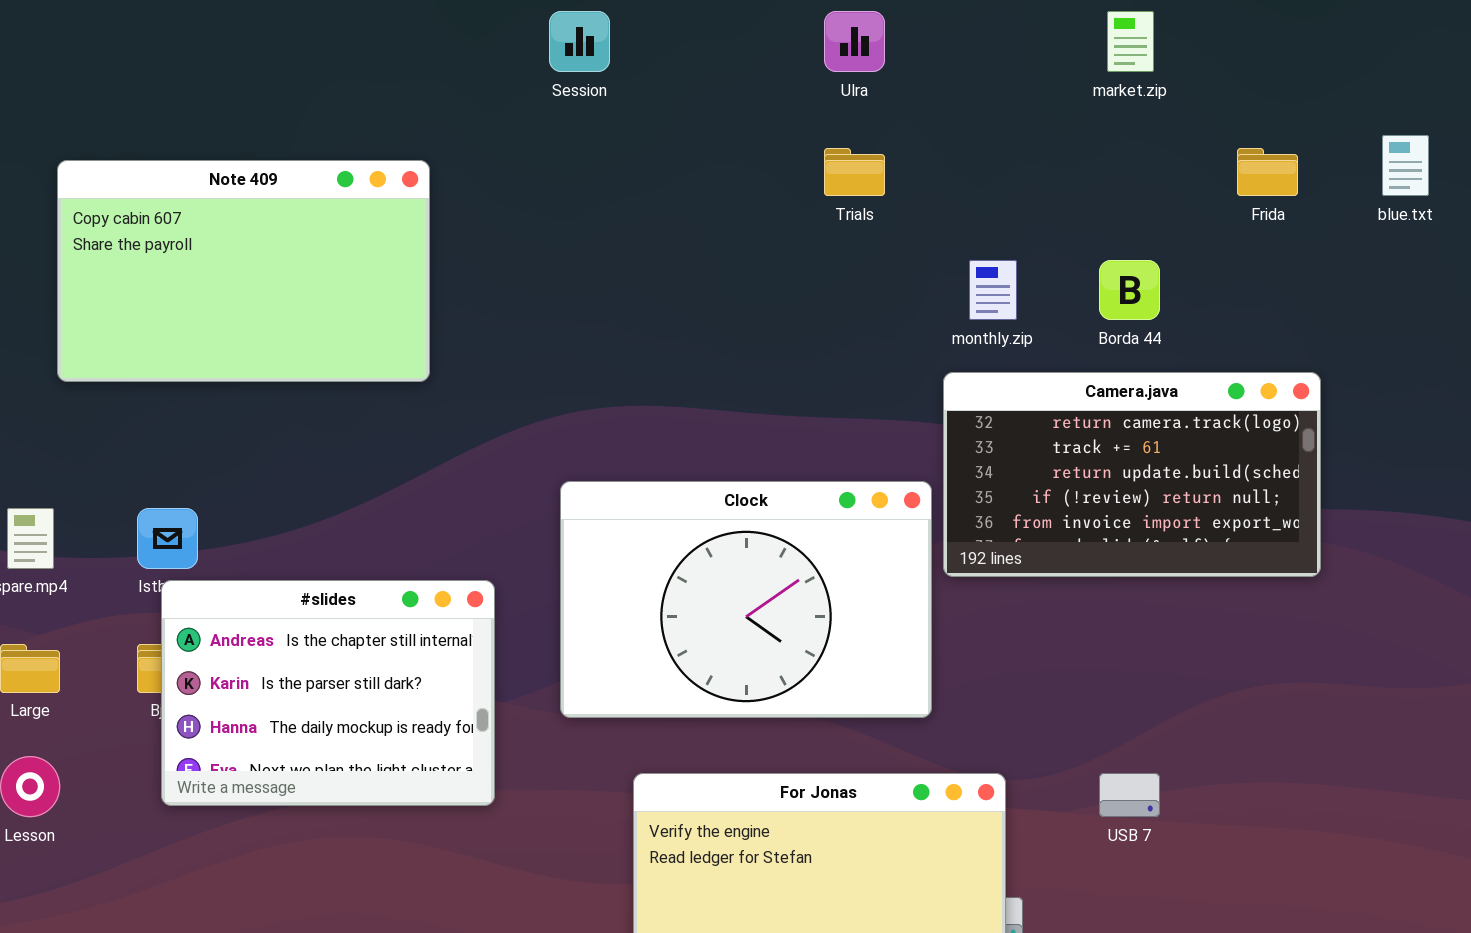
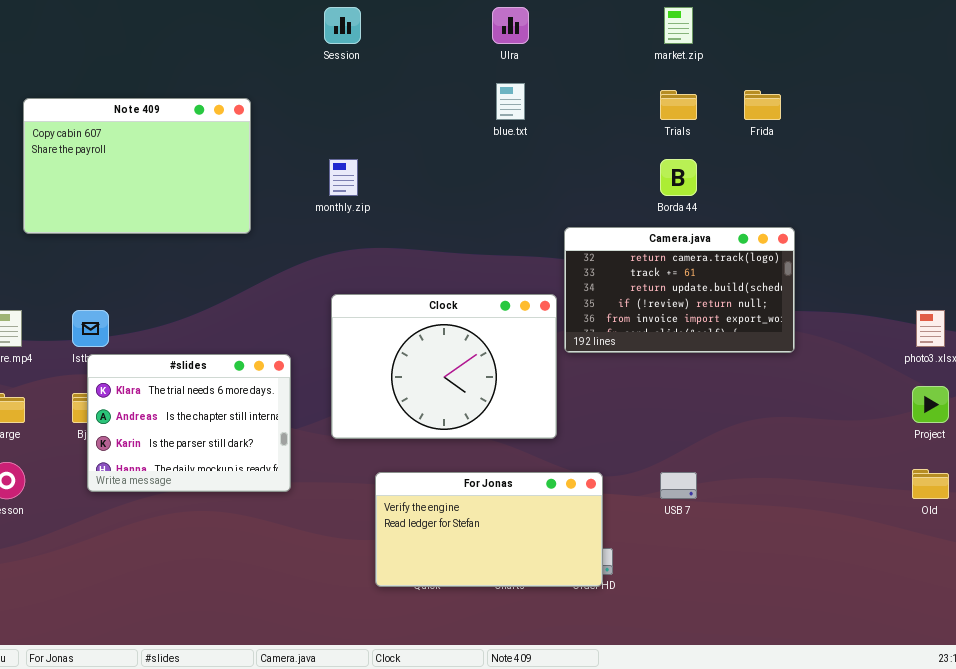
blue.txt: [1382,135,1429,196] -> [496,83,525,120], moved
Trials: [824,148,885,196] -> [660,90,697,120], moved
monthly.zip: [969,260,1017,320] -> [329,159,358,196], moved
#slides: [161,580,495,806] -> [87,354,291,492], scrolled up 1 row

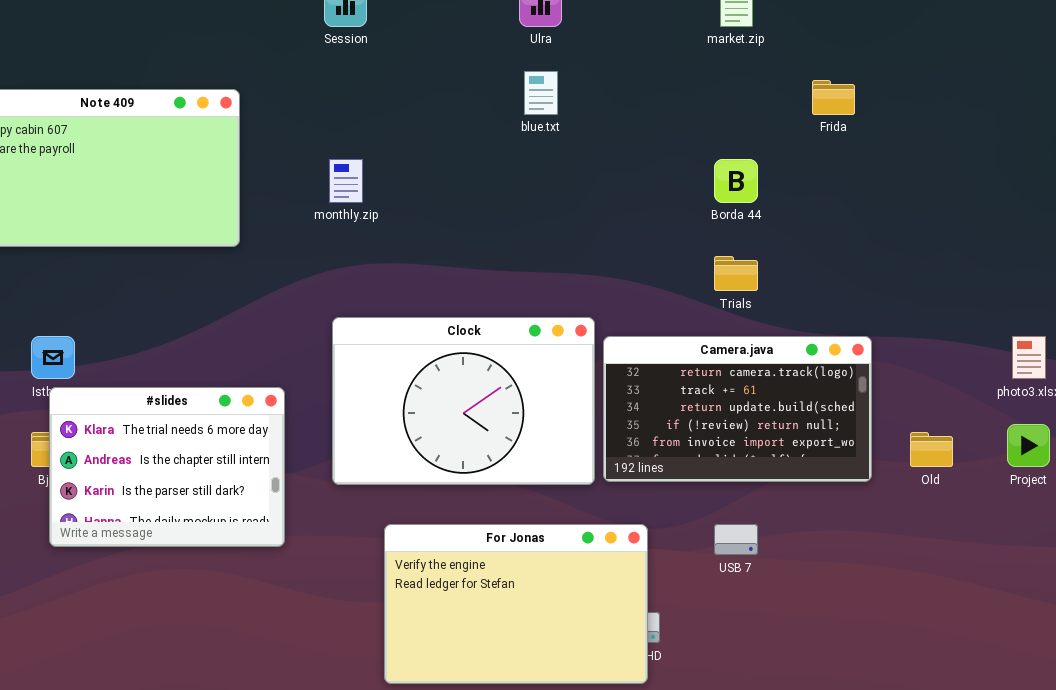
Trials: [660,90,697,120] -> [714,256,758,291], moved
Camera.java: [564,227,795,353] -> [603,336,872,482], moved
Old: [912,469,949,499] -> [910,432,953,467], moved
For Jonas: [375,472,603,587] -> [384,524,648,684], resized

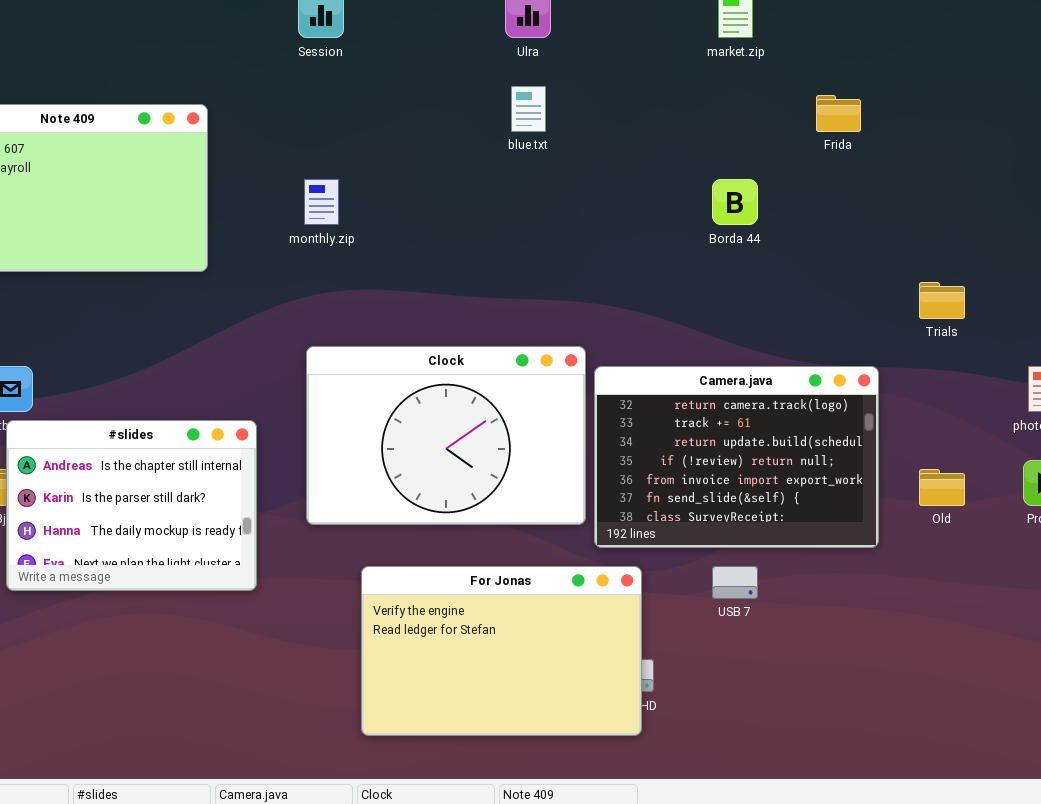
Trials: [714,256,758,291] -> [919,282,965,319], moved
Camera.java: [603,336,872,482] -> [594,366,879,548], resized
#slides: [49,387,285,547] -> [6,420,257,591], scrolled down 1 row

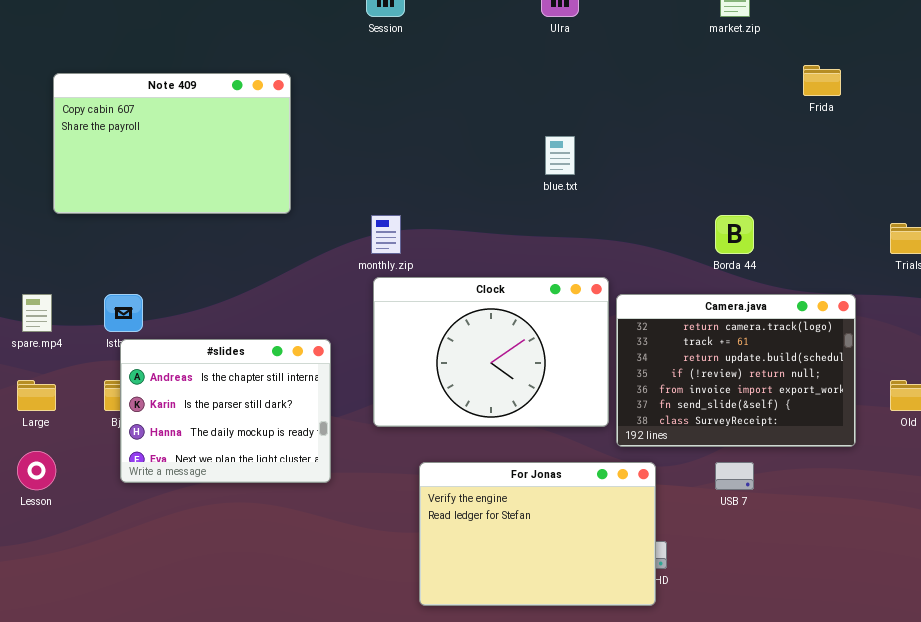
blue.txt: [511,86,546,132] -> [545,136,575,175], moved
monthly.zip: [304,179,339,225] -> [371,215,401,254], moved
Borda 44: [712,179,758,225] -> [715,215,754,254], moved

